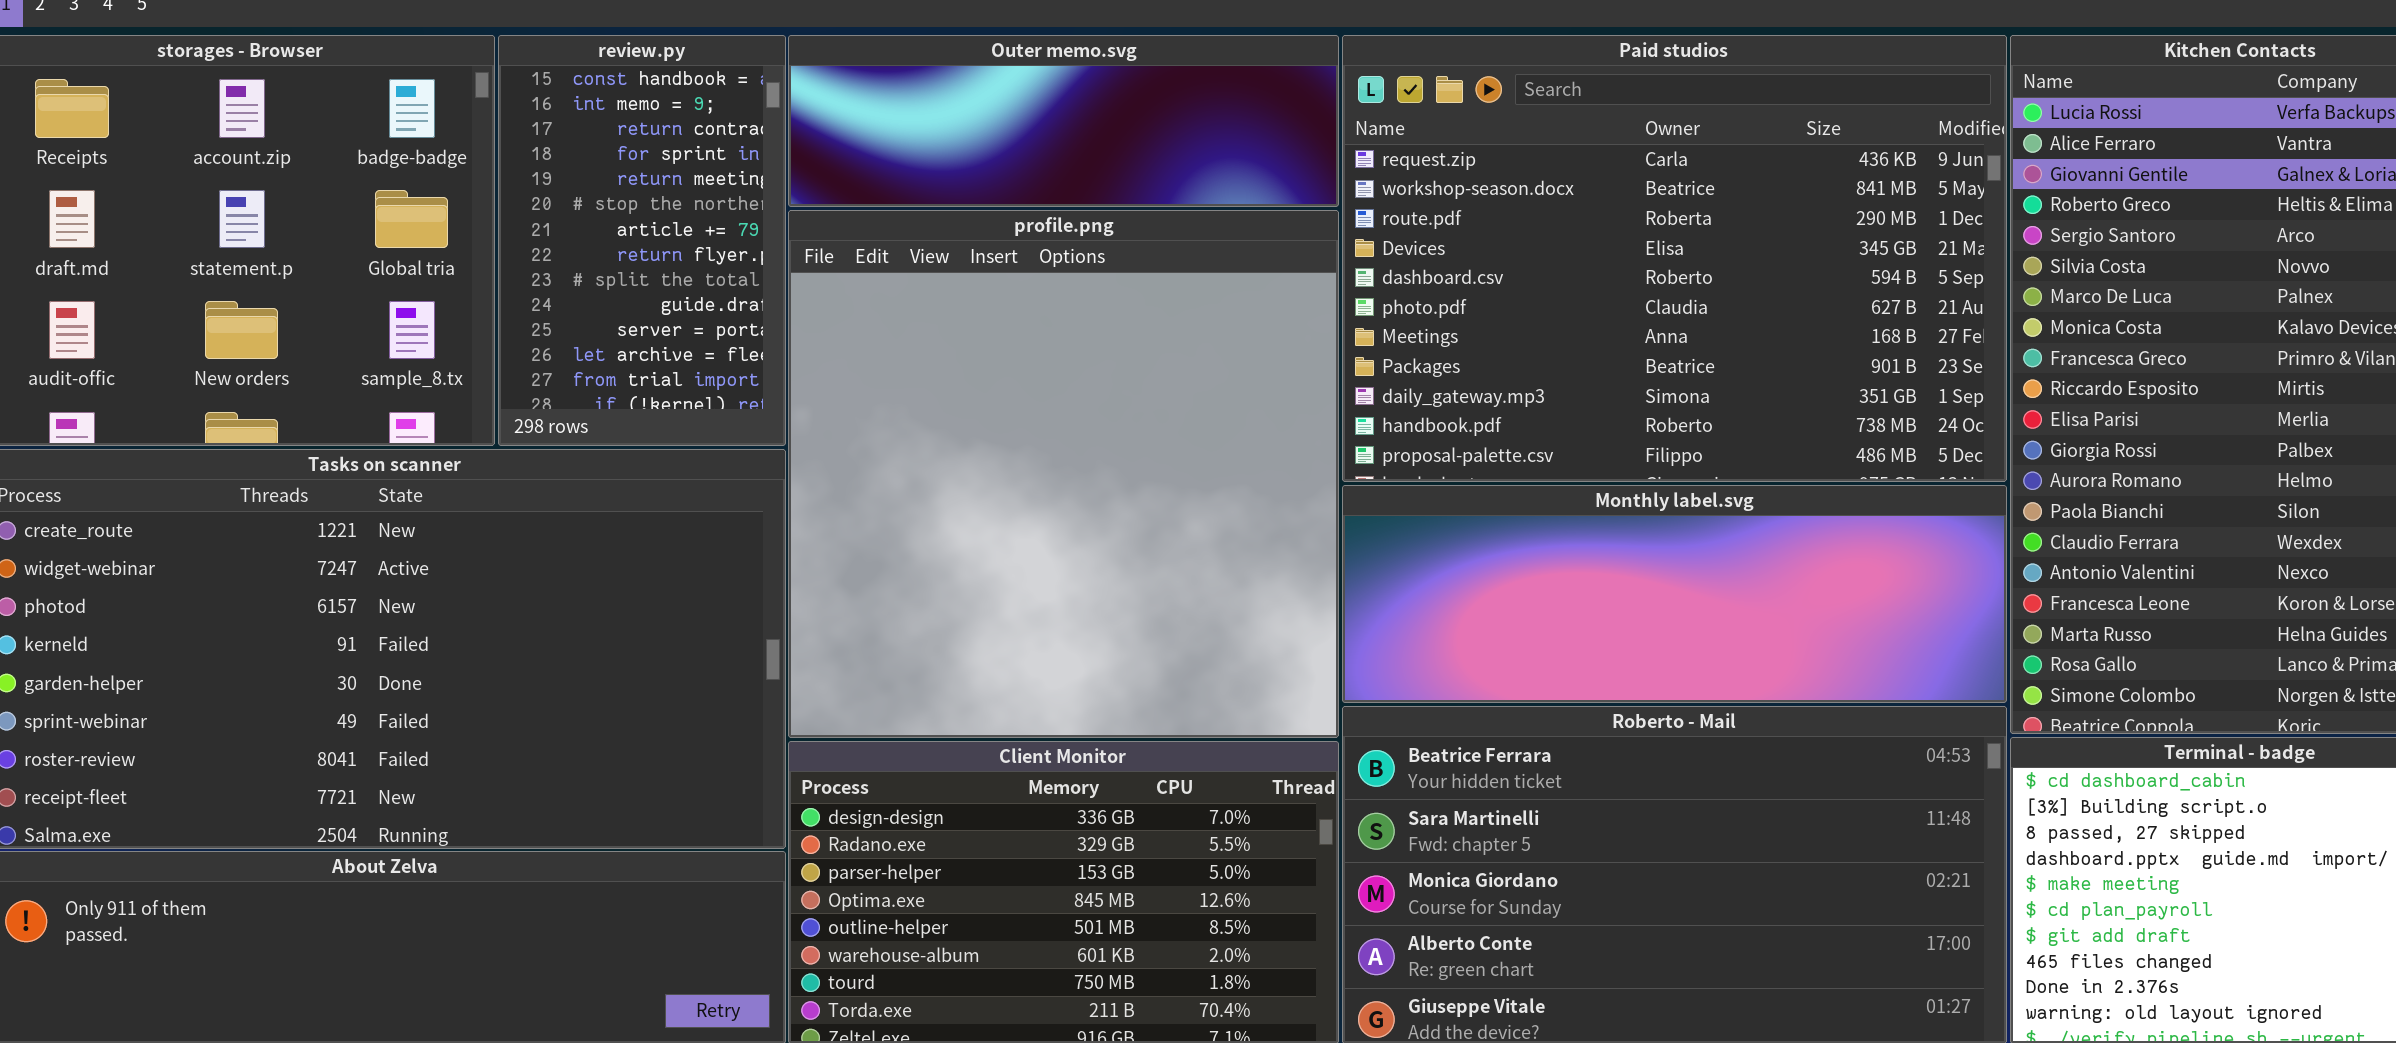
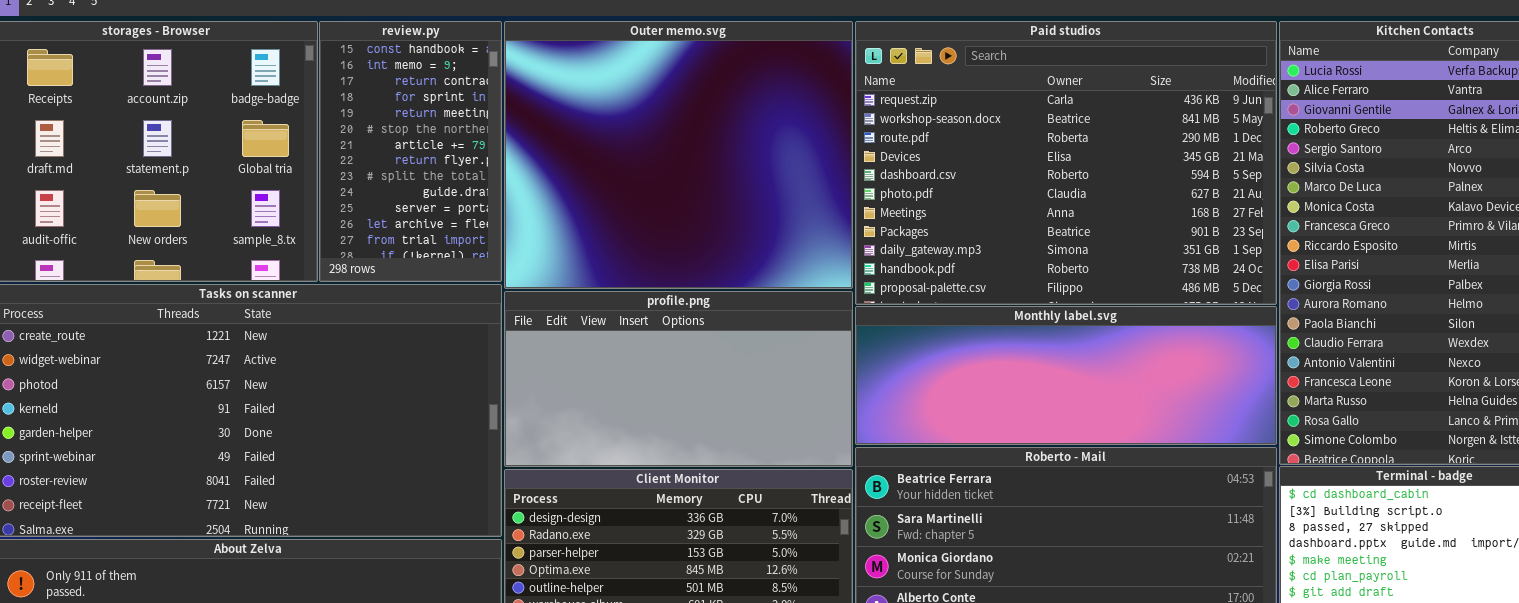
Outer memo.svg: [788,35,1339,207] -> [504,21,853,289], resized
profile.png: [788,210,1339,738] -> [504,291,853,467], resized

